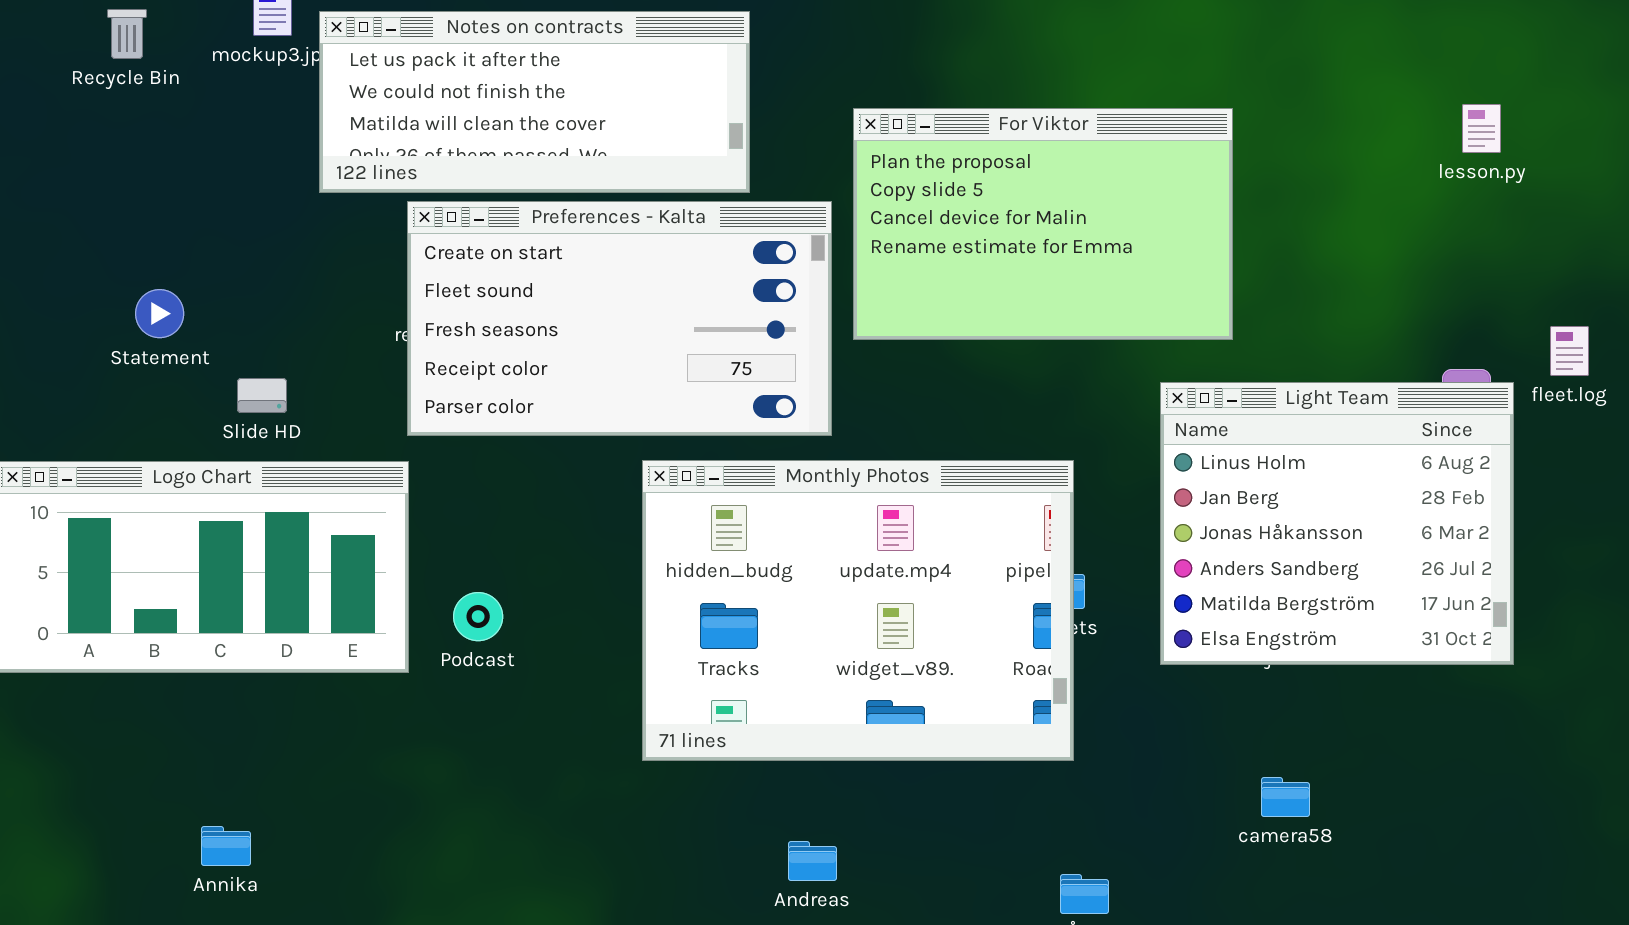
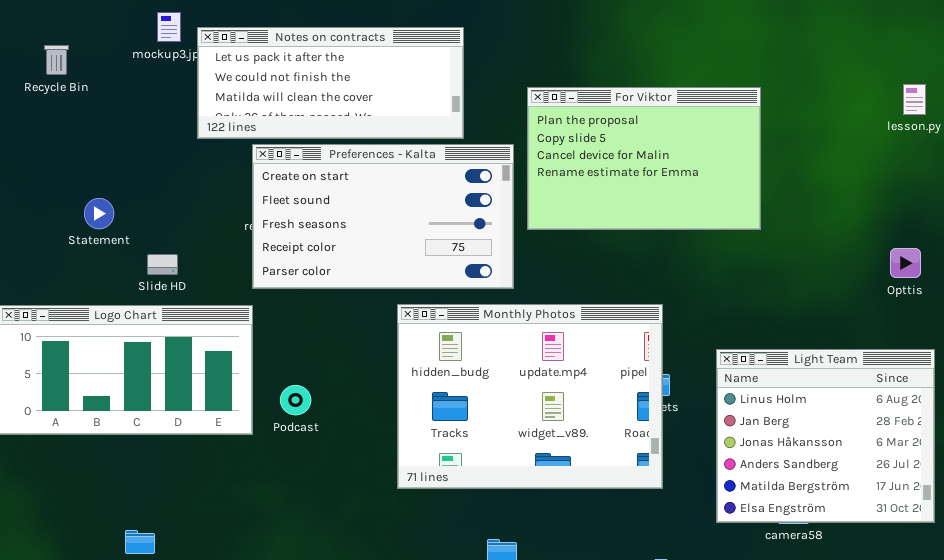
Recycle Bin: [107,9,147,59] -> [44,45,69,75], moved
Light Team: [1160,382,1514,665] -> [716,349,935,523], moved

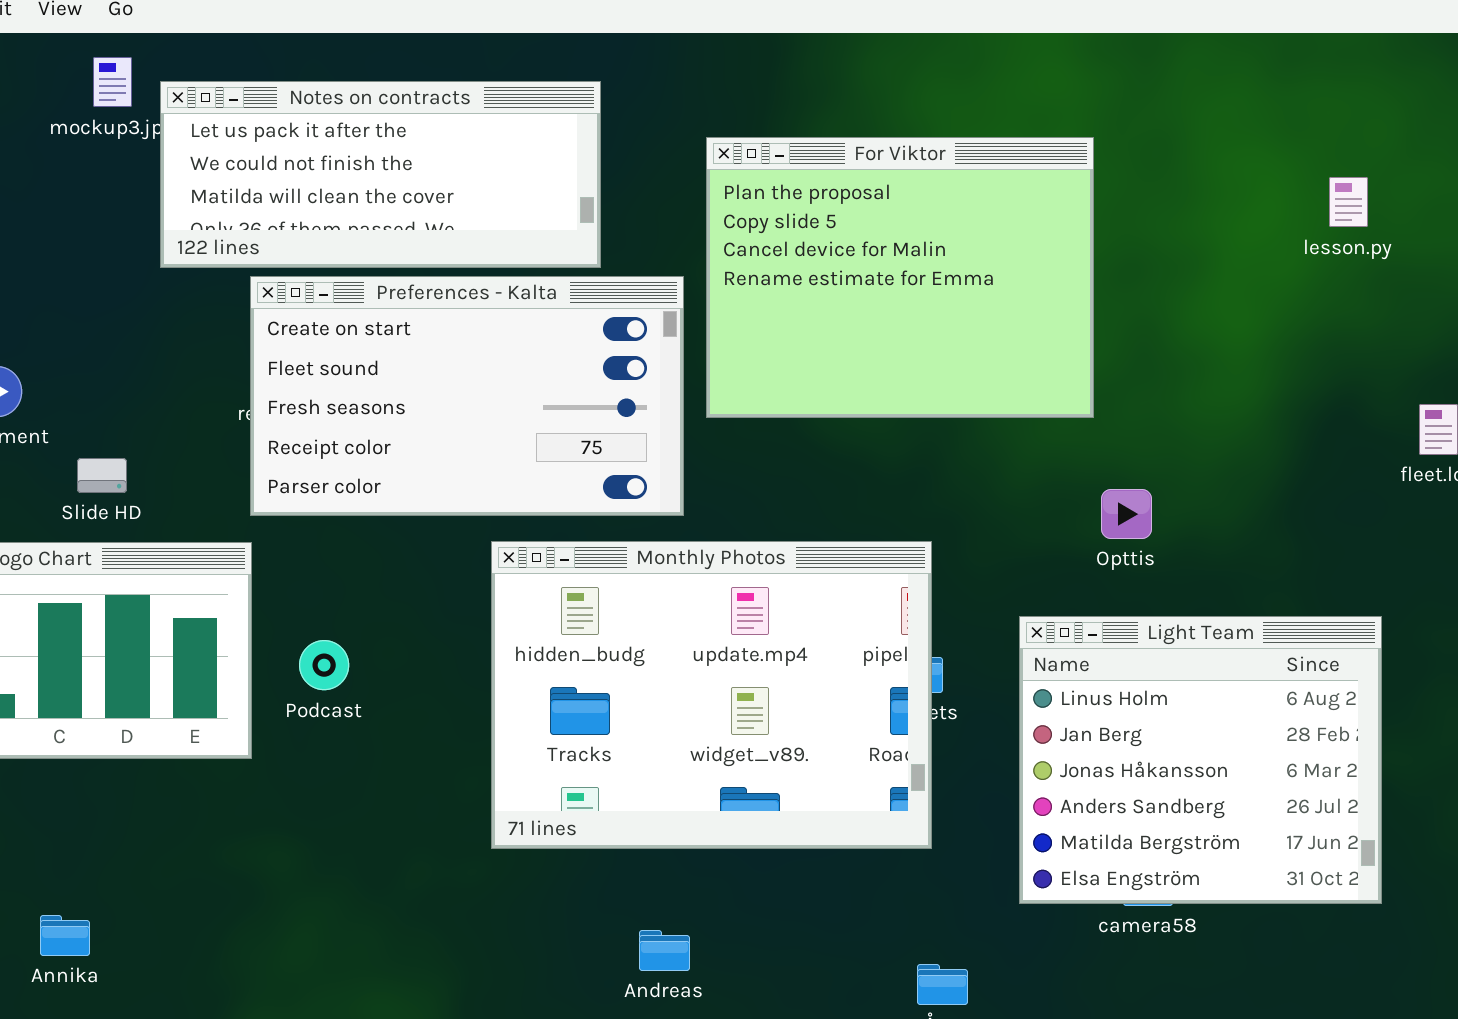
For Viktor: [527,87,761,230] -> [706,137,1094,418], resized
Opttis: [890,248,921,278] -> [1101,489,1152,539], moved
Podcast: [280,385,311,415] -> [299,640,349,690], moved

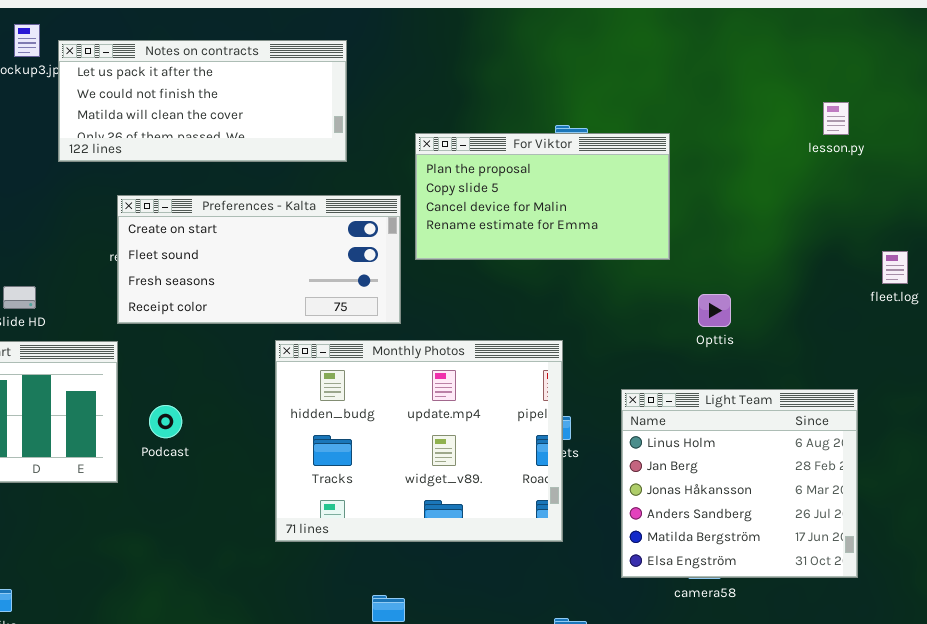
For Viktor: [706,137,1094,418] -> [415,133,670,260], resized
Preferences - Kalta: [250,276,684,516] -> [117,195,401,324], resized
Opttis: [1101,489,1152,539] -> [698,294,731,327], moved

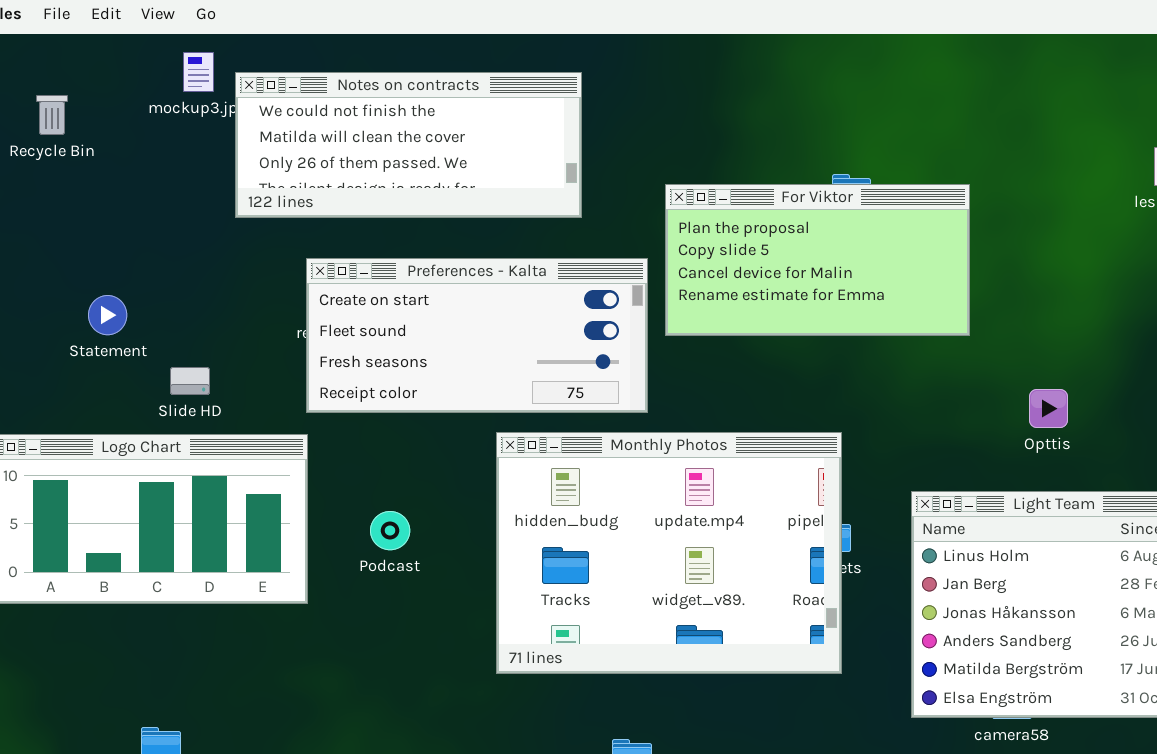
Notes on contracts: [58,40,347,162] -> [235,72,582,218], scrolled down 1 row
Opttis: [698,294,731,327] -> [1029,389,1068,428], moved
Podcast: [149,405,182,438] -> [370,511,410,550], moved

